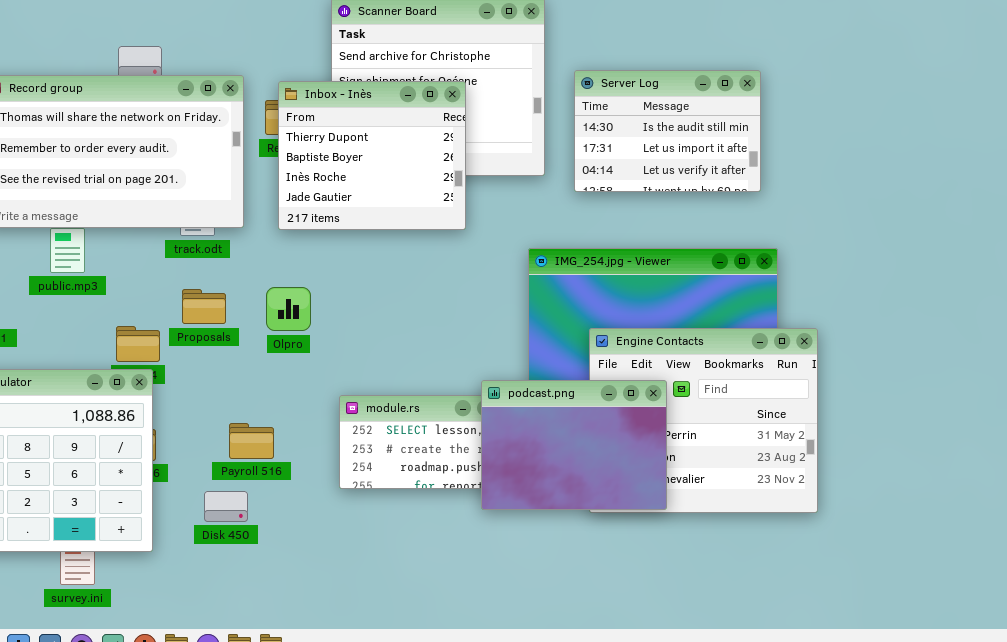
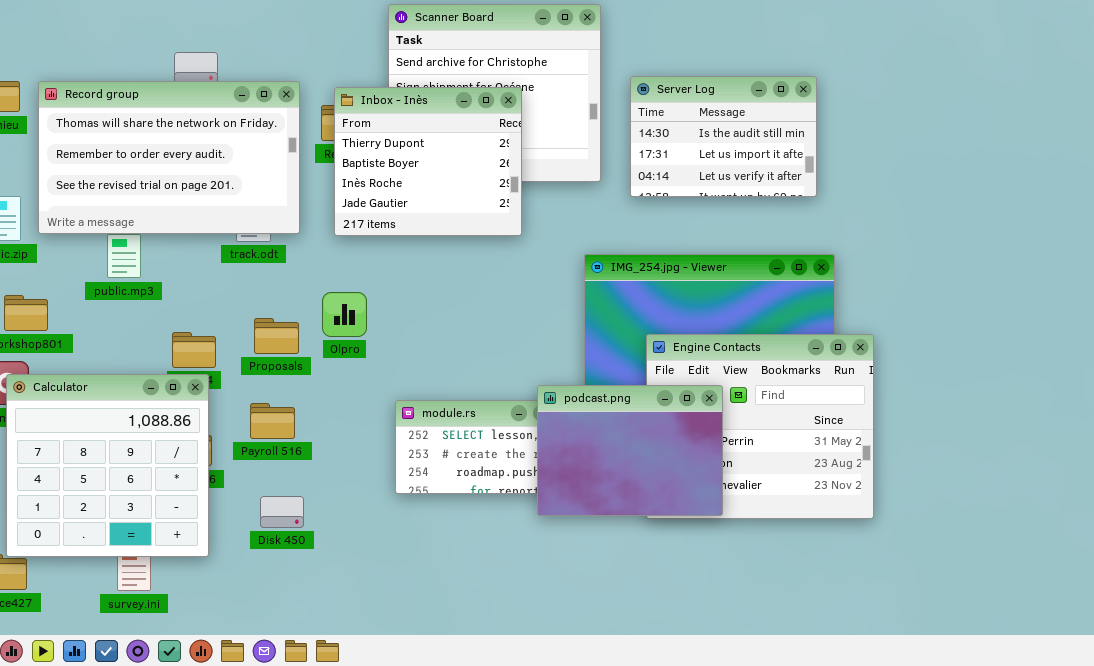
Proposals: [182,289,226,324] -> [254,318,299,354], moved
Payroll 516: [229,423,274,459] -> [250,403,295,439], moved

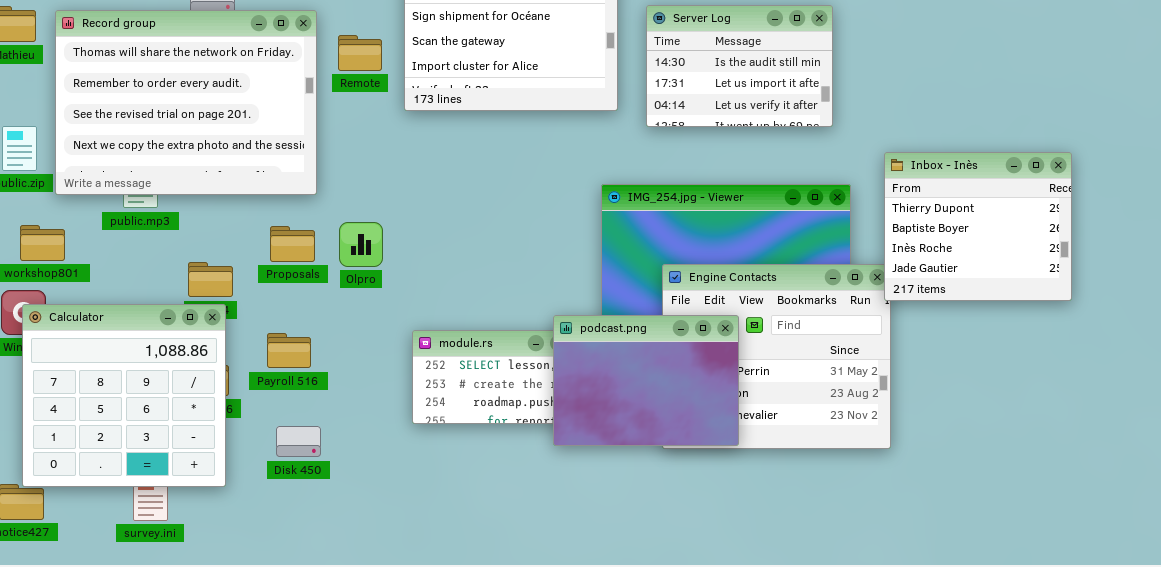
Record group: [38,81,300,234] -> [55,10,317,195], resized
Inbox - Inès: [334,87,522,236] -> [884,152,1072,301], moved
Proposals: [254,318,299,354] -> [270,226,315,262], moved

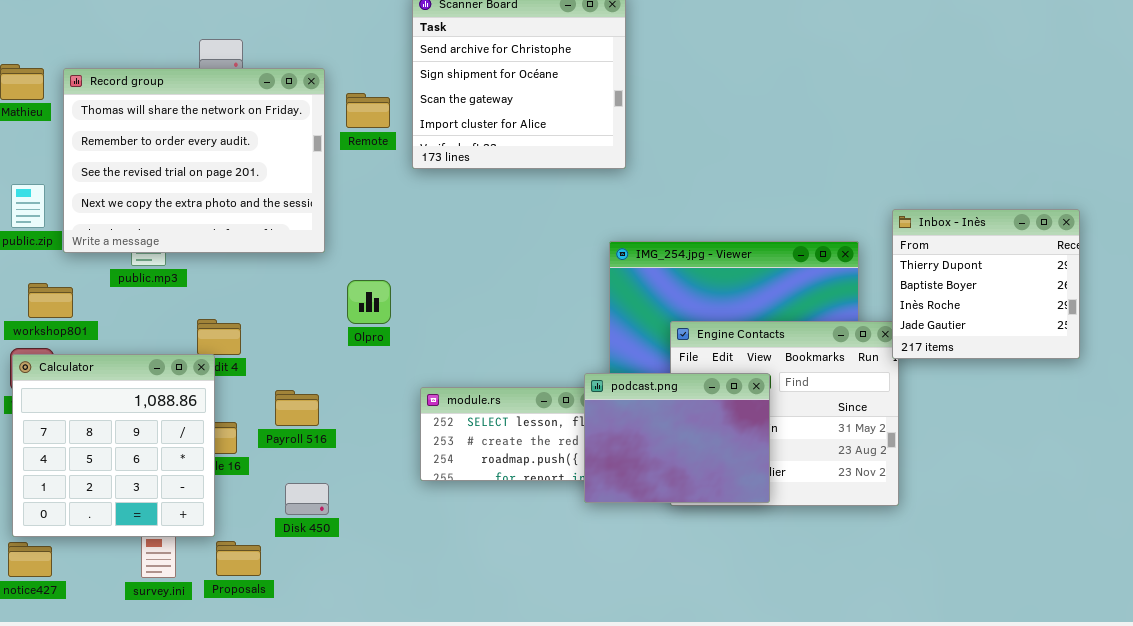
Server Log: [646,5,833,127] -> none, closed
Proposals: [270,226,315,262] -> [216,541,261,576], moved
Calculator: [22,304,226,487] -> [12,354,215,537], moved
podcast.png: [553,315,739,446] -> [584,373,770,503], moved

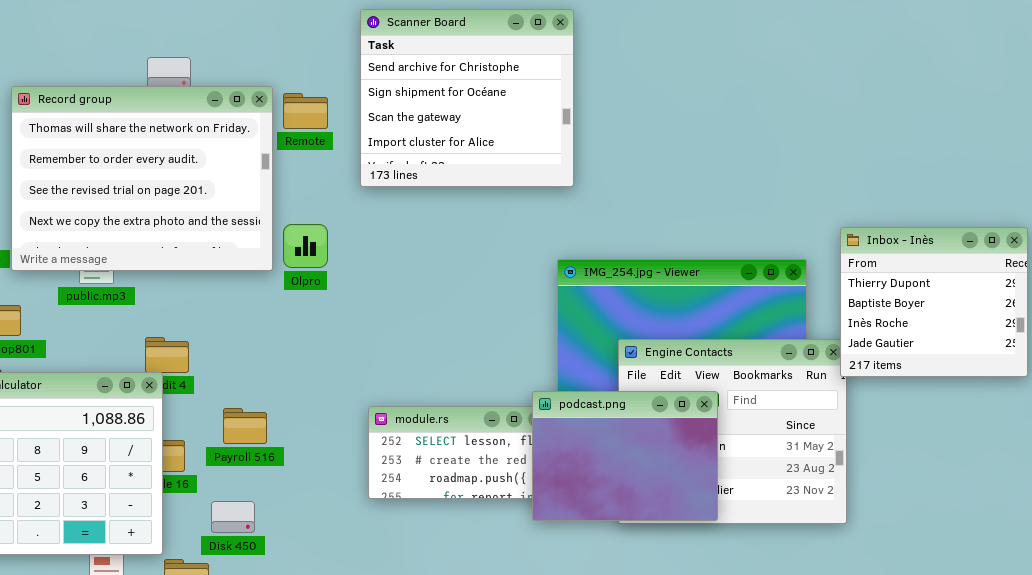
Remote: [346,93,390,128] -> [283,93,328,129], moved
Olpro: [347,280,391,324] -> [283,224,328,268], moved
Disk 450: [285,483,329,515] -> [211,501,255,533], moved

